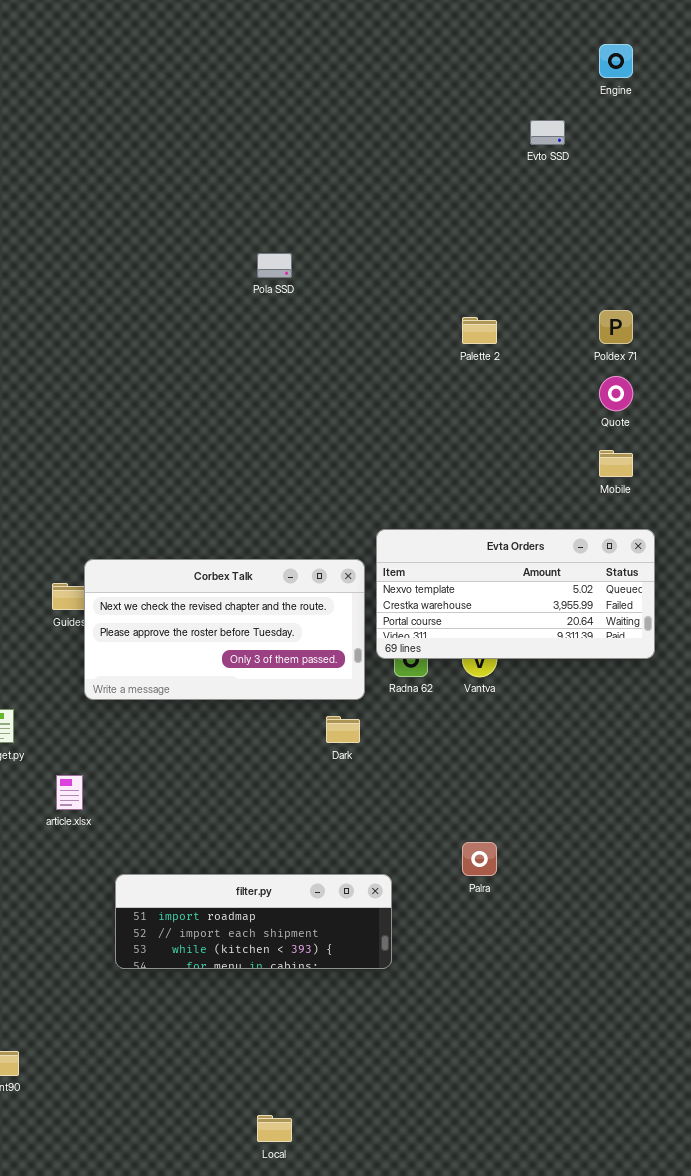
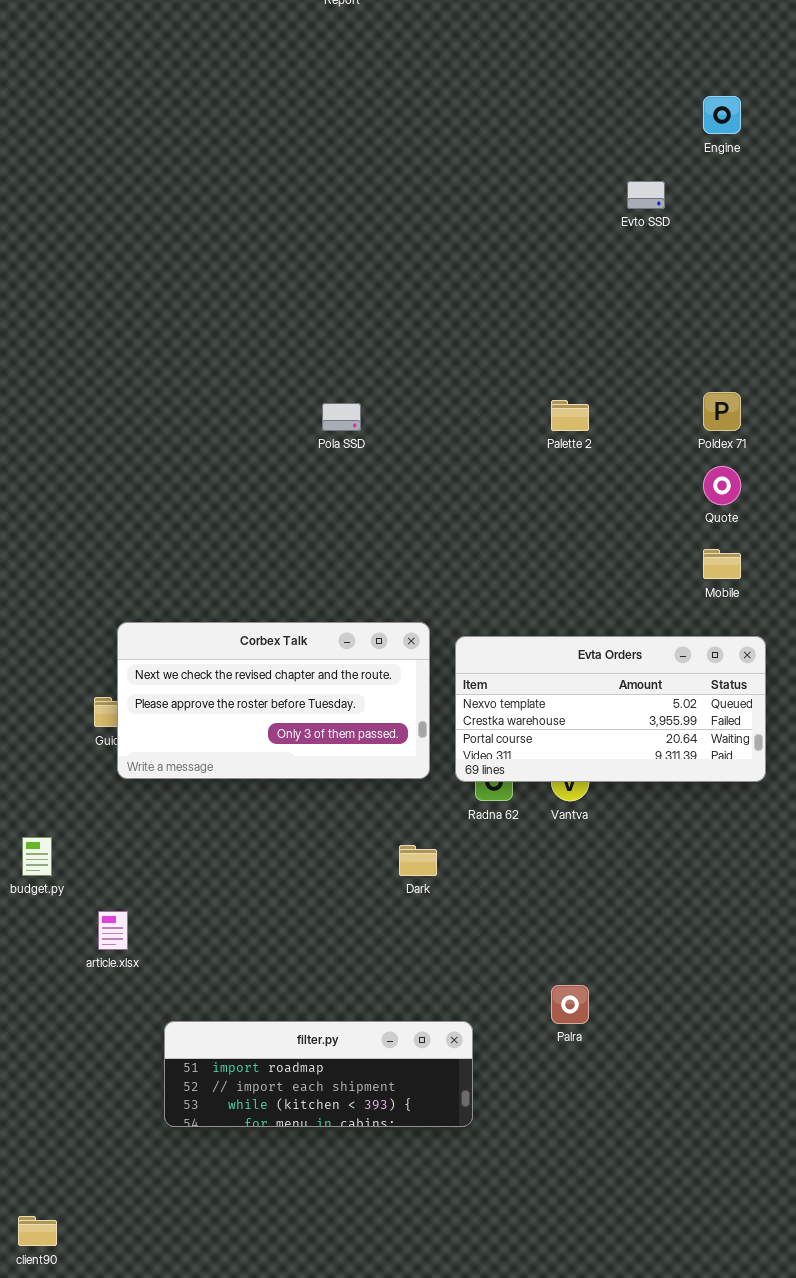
Pola SSD: [257,253,292,278] -> [322,403,361,431], moved
Corbex Talk: [84,559,365,700] -> [117,622,430,779], moved

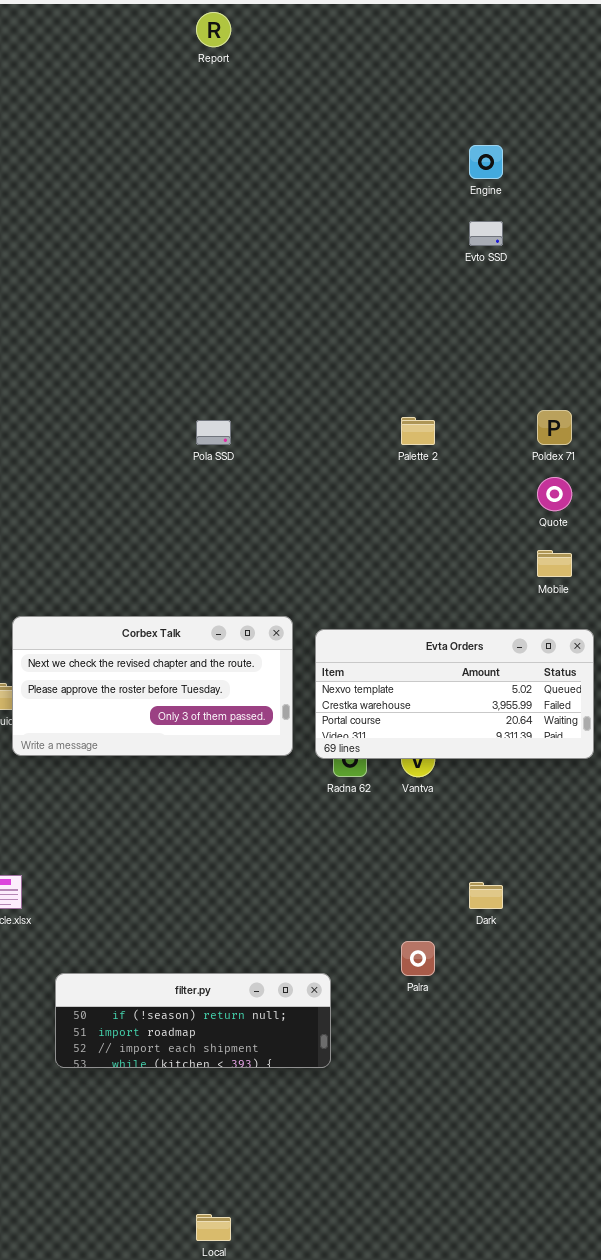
Engine: [703,96,741,134] -> [469,145,503,179], moved
Dark: [399,845,437,876] -> [469,882,503,909], moved
filter.py: [164,1021,473,1127] -> [55,973,331,1068], scrolled up 1 row

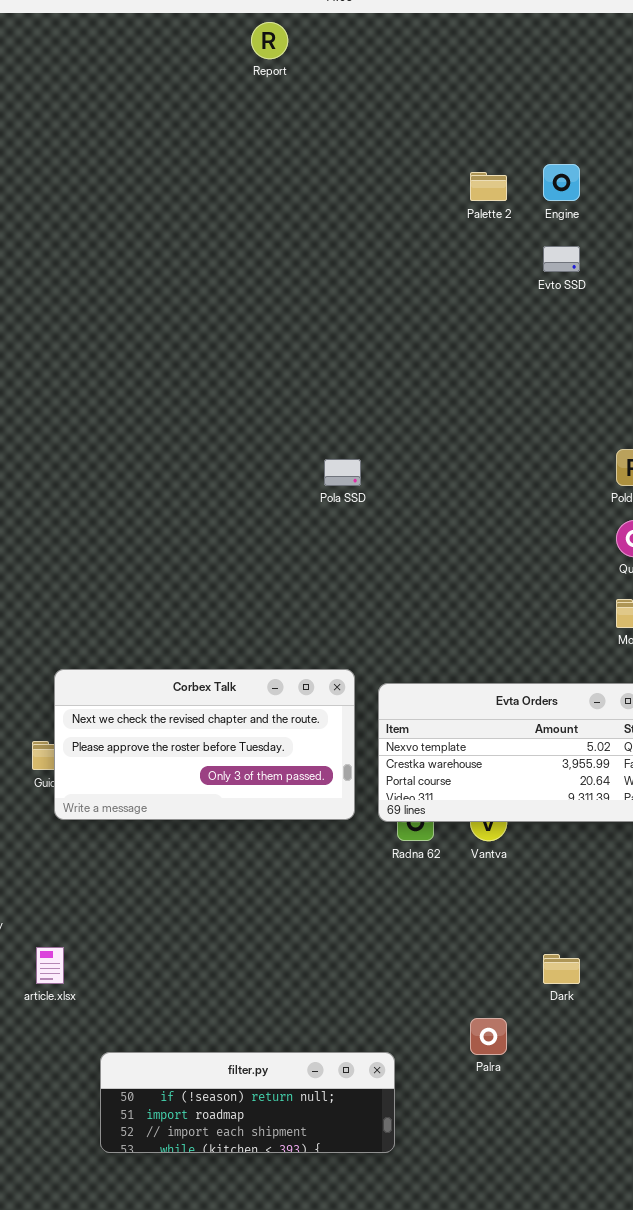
Palette 2: [401,417,435,445] -> [470,172,507,201], moved
Pola SSD: [196,420,231,445] -> [324,459,361,486], moved

